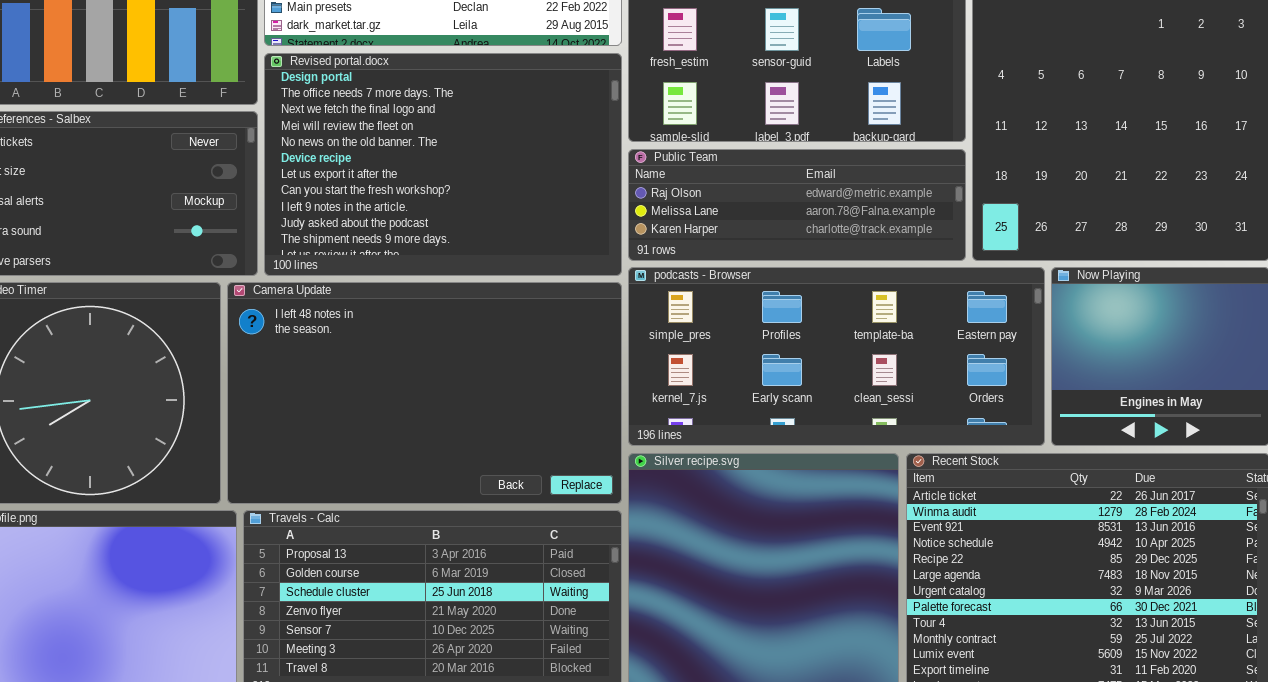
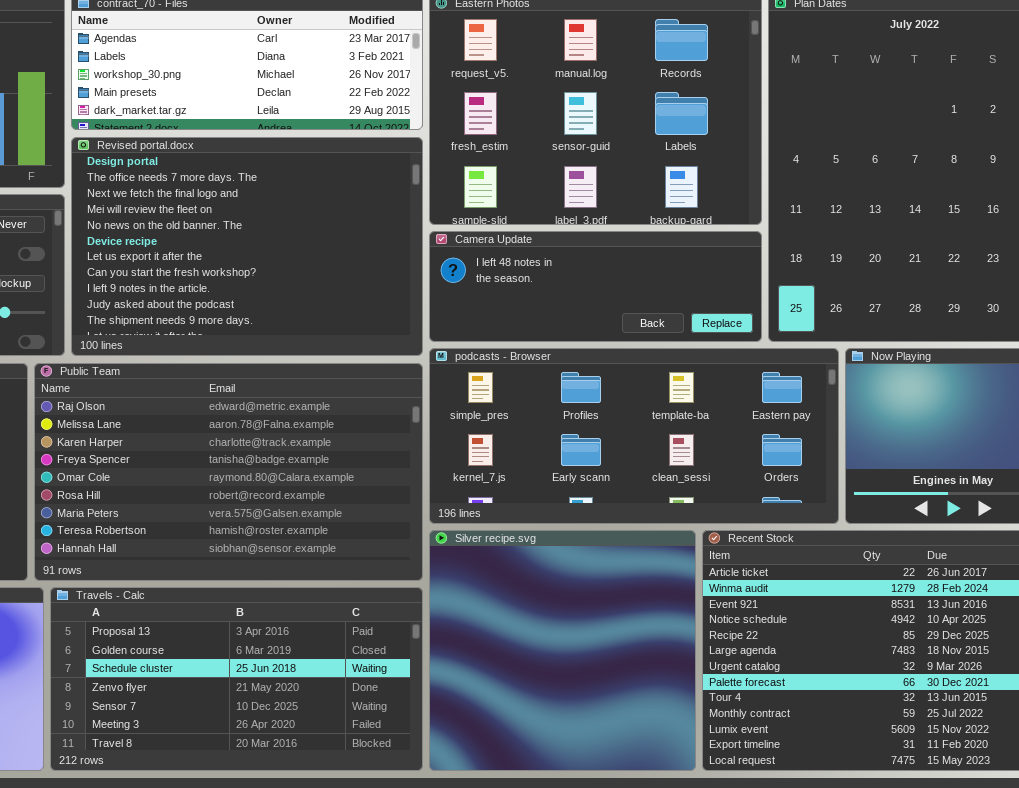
Public Team: [628,149,966,261] -> [34,363,423,581], moved, resized
Camera Update: [227,282,622,504] -> [429,231,762,342], moved, resized

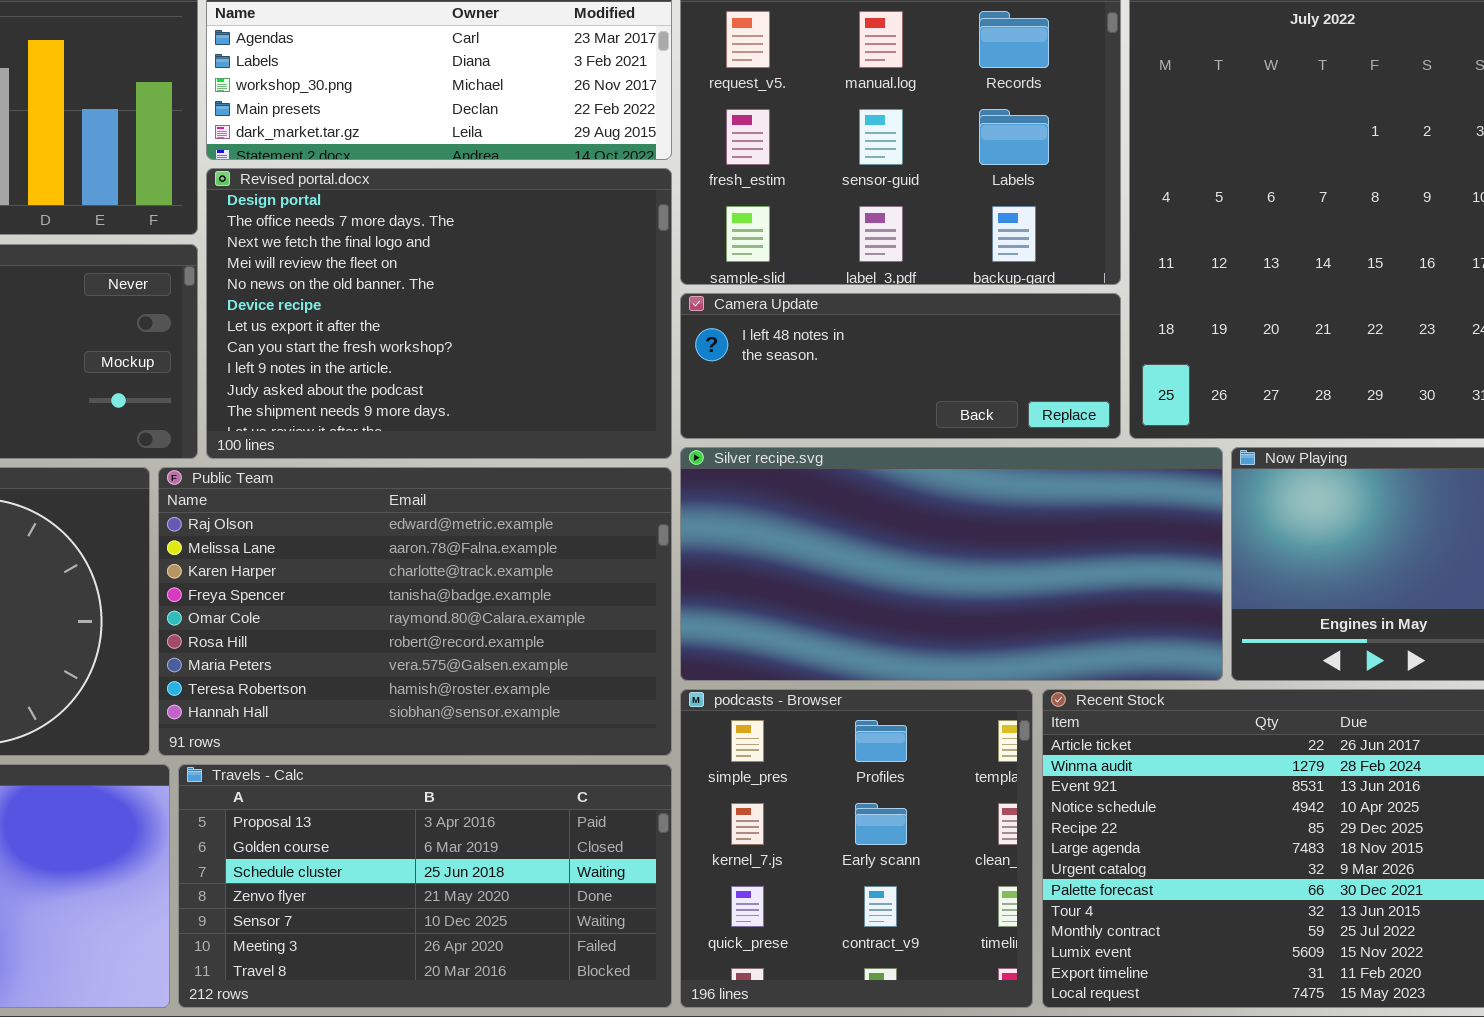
podcasts - Browser: [429,348,839,524] -> [680,689,1033,1008], moved, resized
Silver recipe.svg: [429,530,696,771] -> [680,447,1223,681], moved, resized

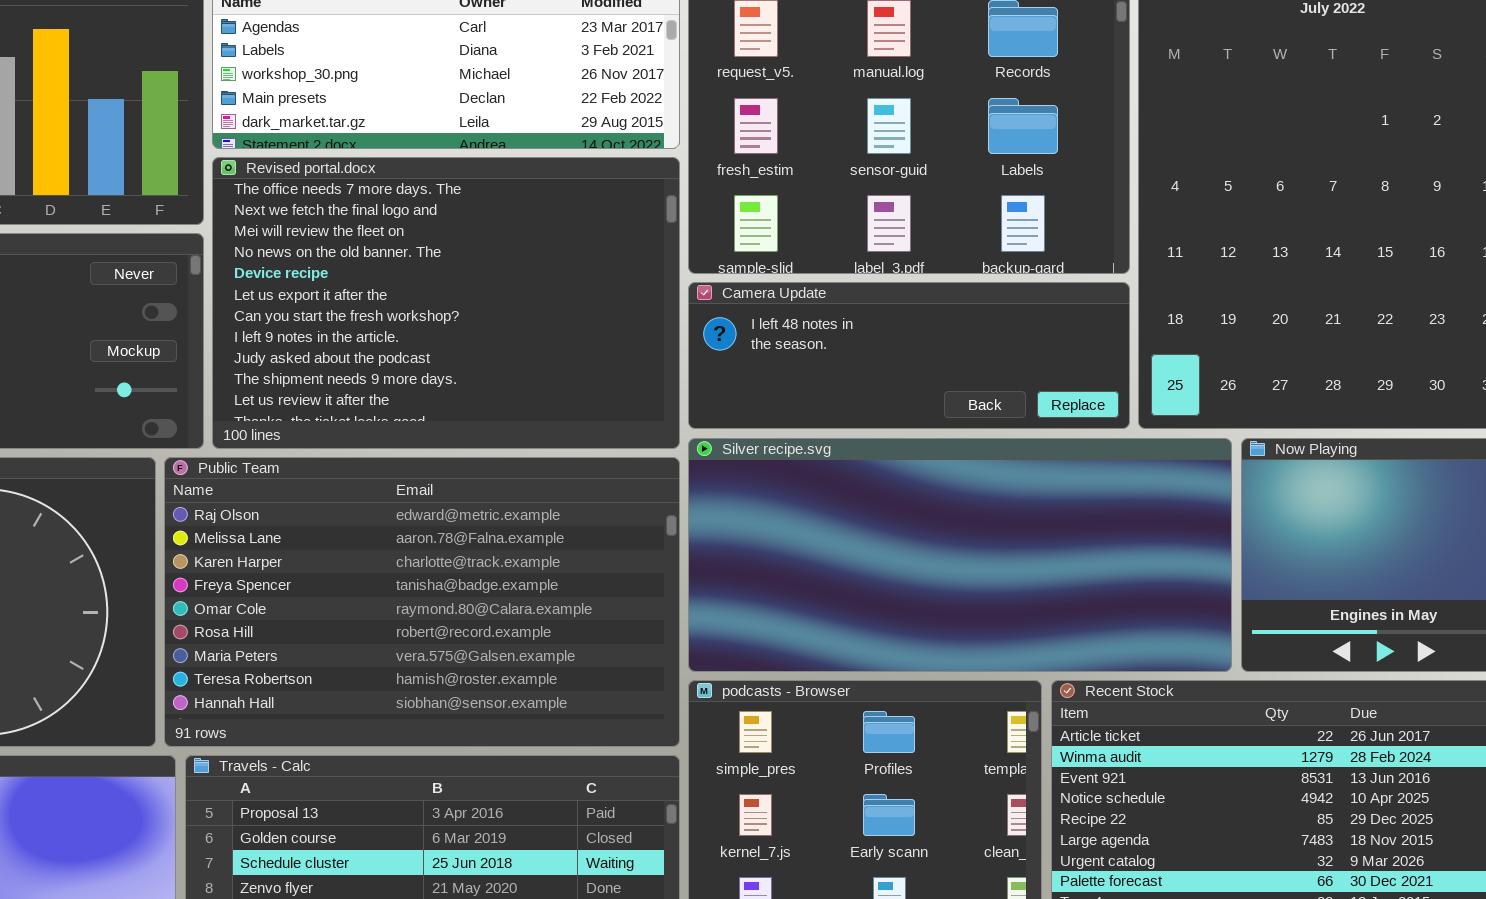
Revised portal.docx: [206,168,672,459] -> [212,157,680,449], scrolled down 1 row

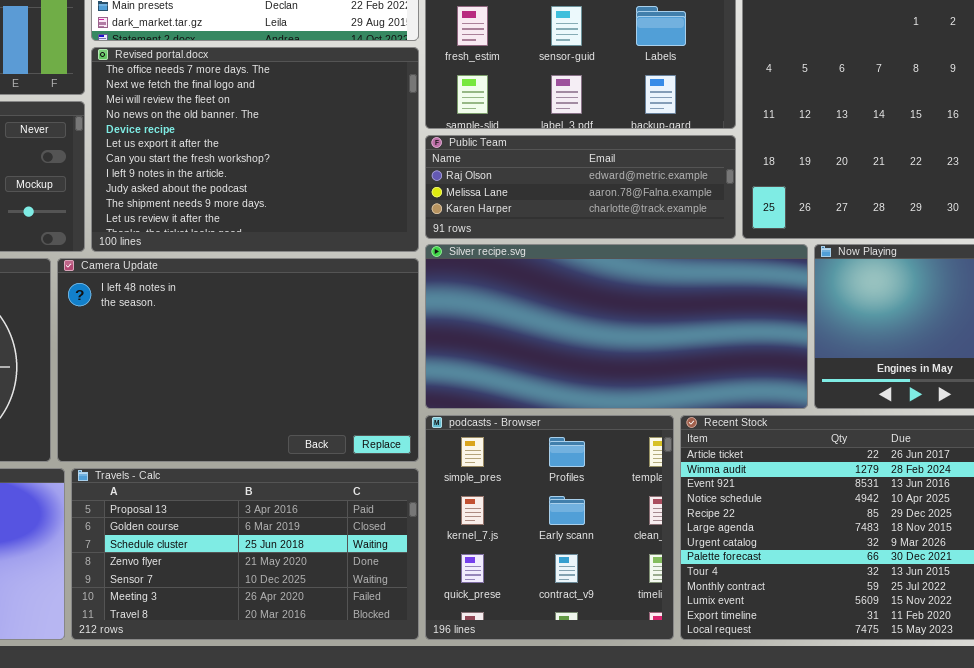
Camera Update: [688,282,1130,429] -> [57,258,419,462], moved, resized
Public Team: [164,457,680,747] -> [425,135,736,239], moved, resized

